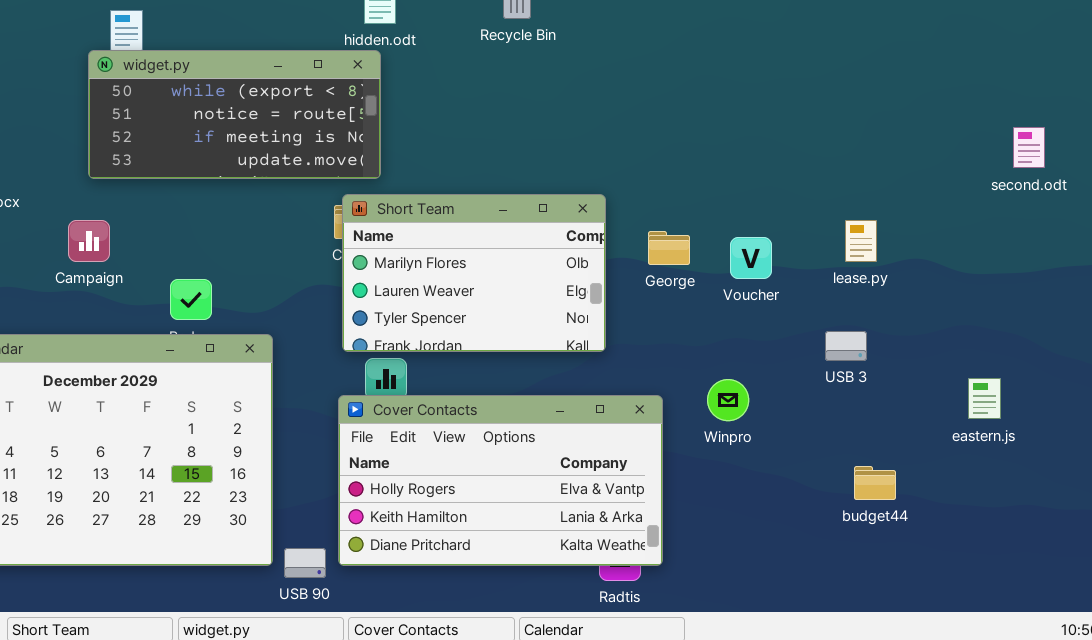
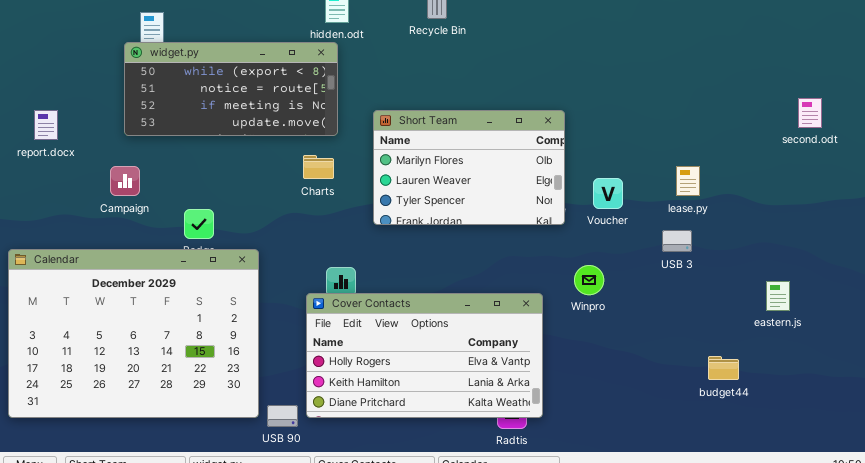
Short Team: [342,194,606,352] -> [373,110,565,225], moved
USB 3: [825,331,867,361] -> [662,230,692,252], moved
Winpro: [707,379,749,421] -> [574,265,604,295], moved
budget44: [854,466,896,500] -> [708,356,739,380], moved

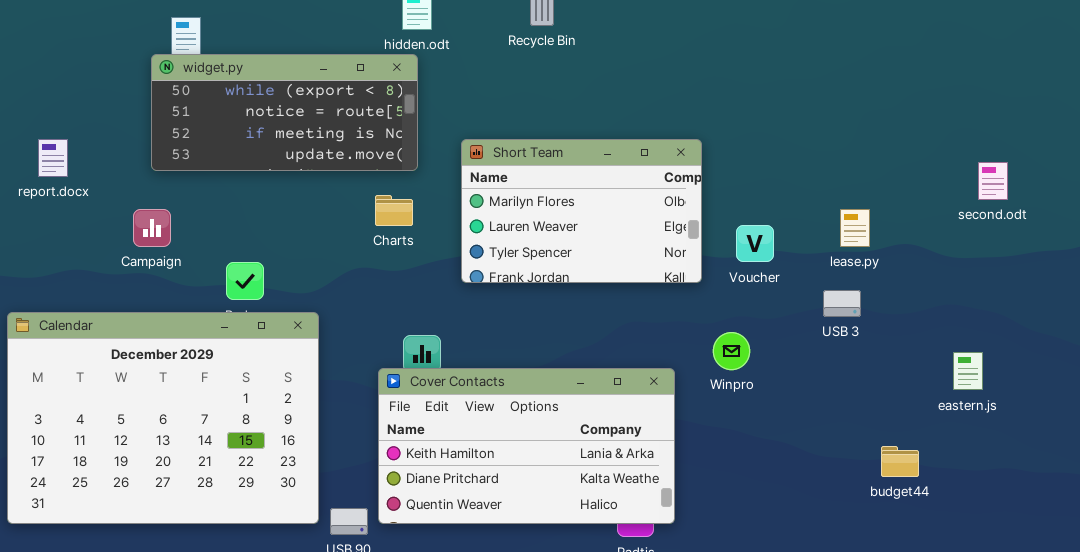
second.odt: [798,98,822,128] -> [978,162,1008,200], moved
Cover Contacts: [306,293,543,418] -> [378,368,675,524], scrolled down 1 row

